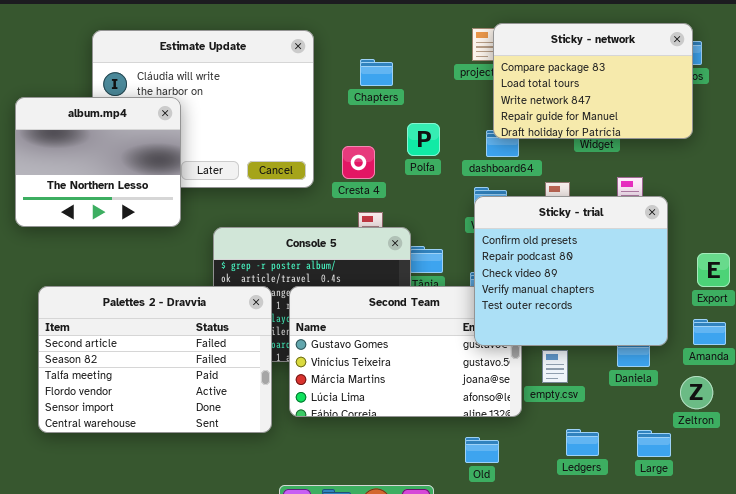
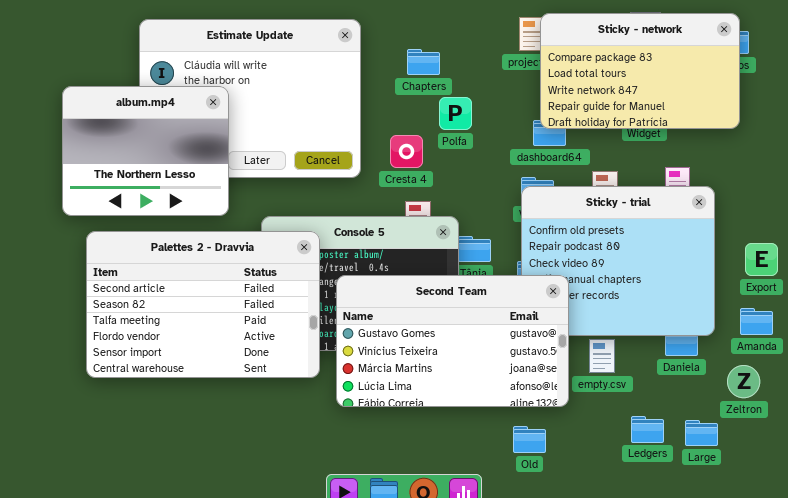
Polfa: [407,123,440,156] -> [439,97,472,130], moved
Palettes 2 - Dravvia: [38,286,272,433] -> [86,231,320,378], moved
Second Team: [289,286,522,417] -> [336,275,569,407], raised
Ledgers: [566,429,599,456] -> [631,416,664,443], moved

